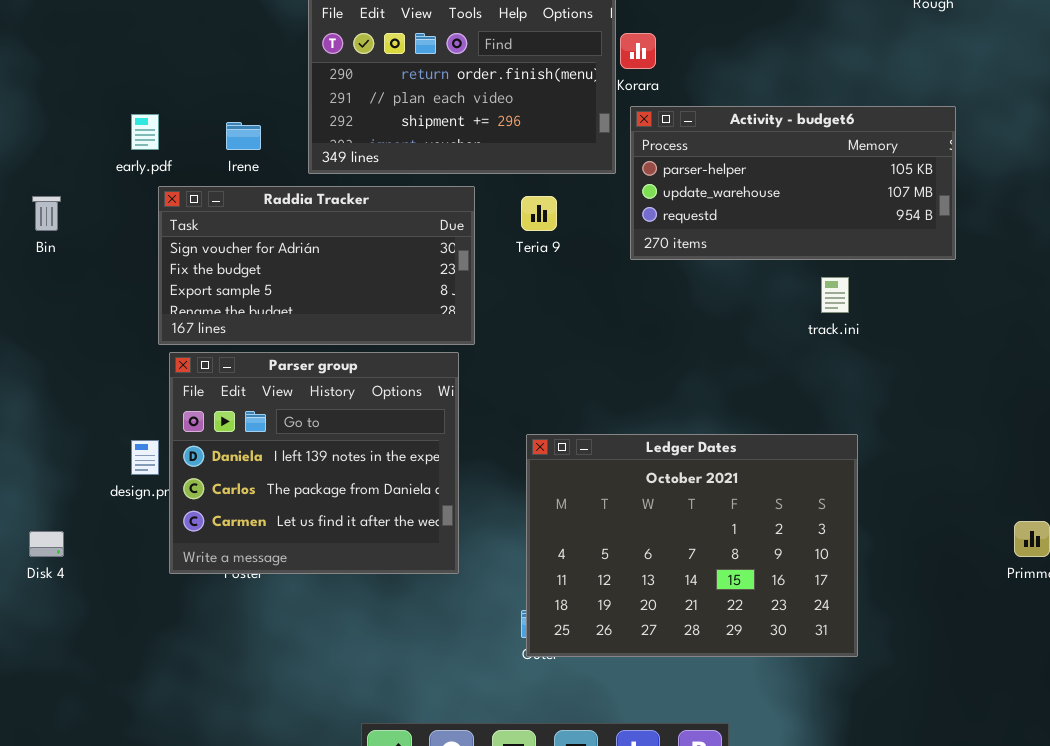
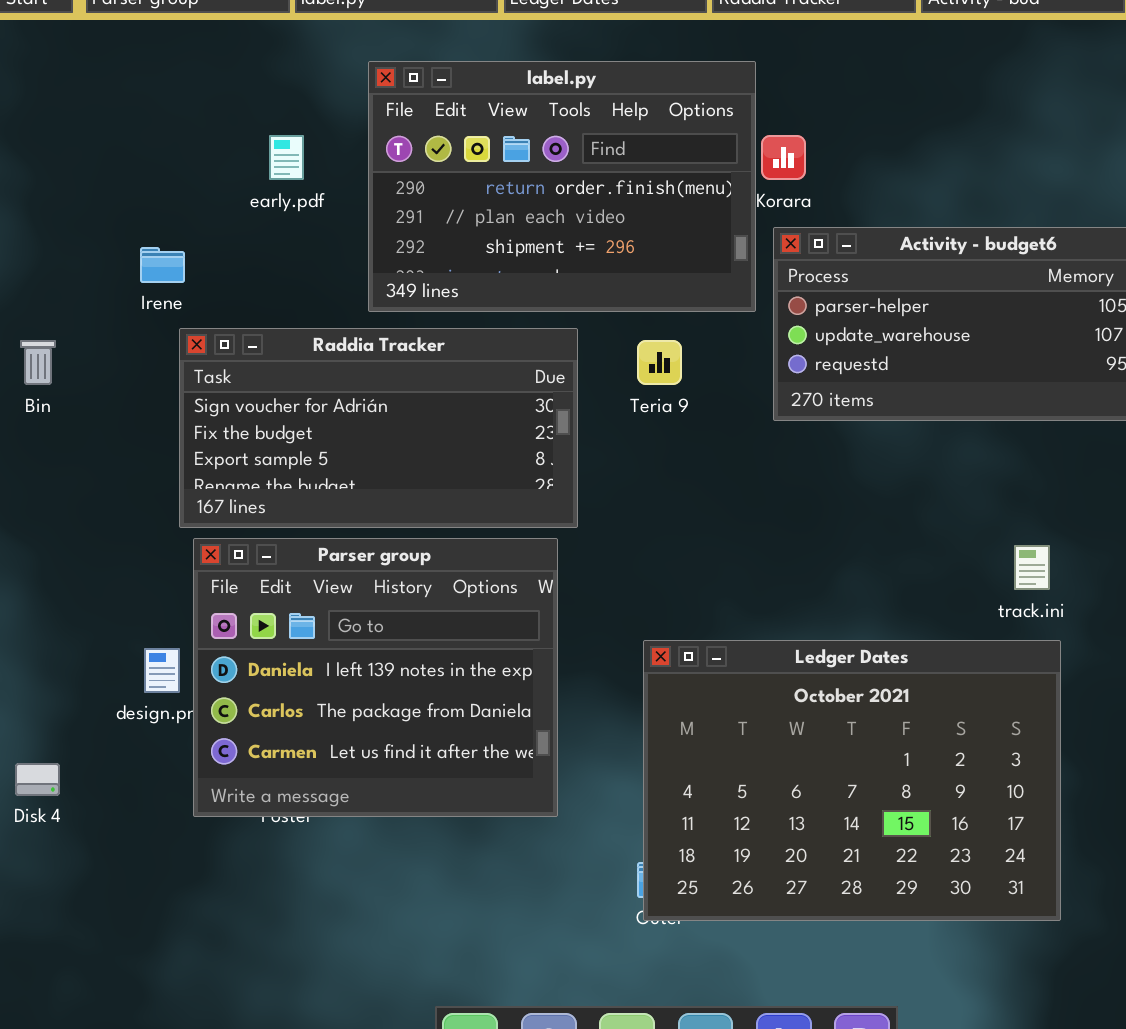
early.pdf: [131,114,159,150] -> [269,135,304,180], moved
Irene: [226,122,261,150] -> [140,247,185,283], moved
track.ini: [821,277,849,313] -> [1014,545,1050,590], moved

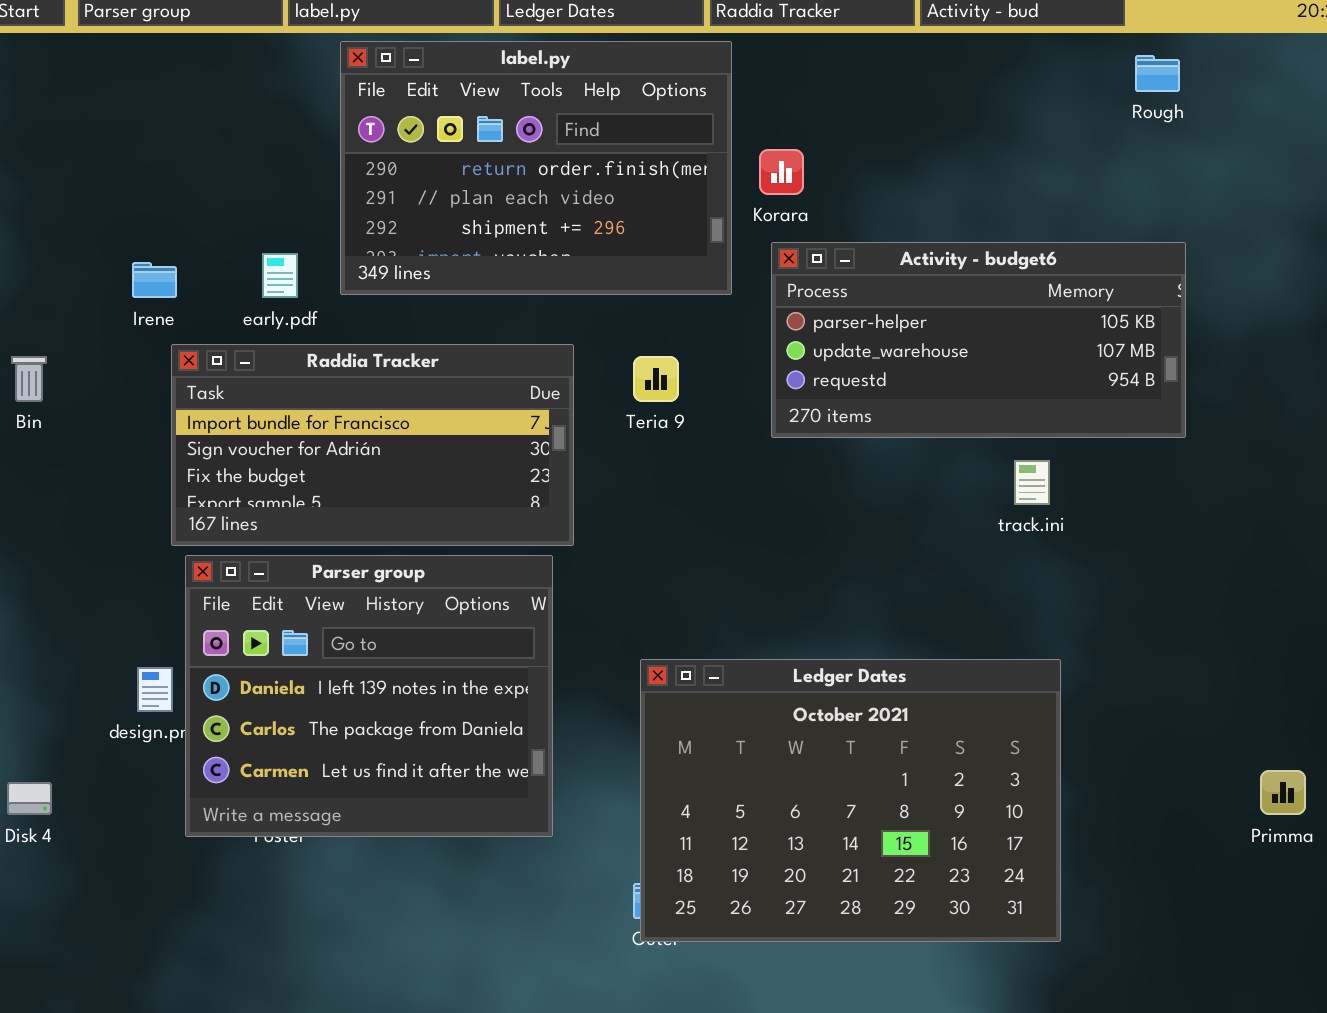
label.py: [368,61,756,312] -> [340,41,732,295], moved
early.pdf: [269,135,304,180] -> [262,253,298,298], moved
Raddia Tracker: [179,328,578,528] -> [171,344,574,546], scrolled up 1 row
track.ini: [1014,545,1050,590] -> [1014,460,1050,505], moved

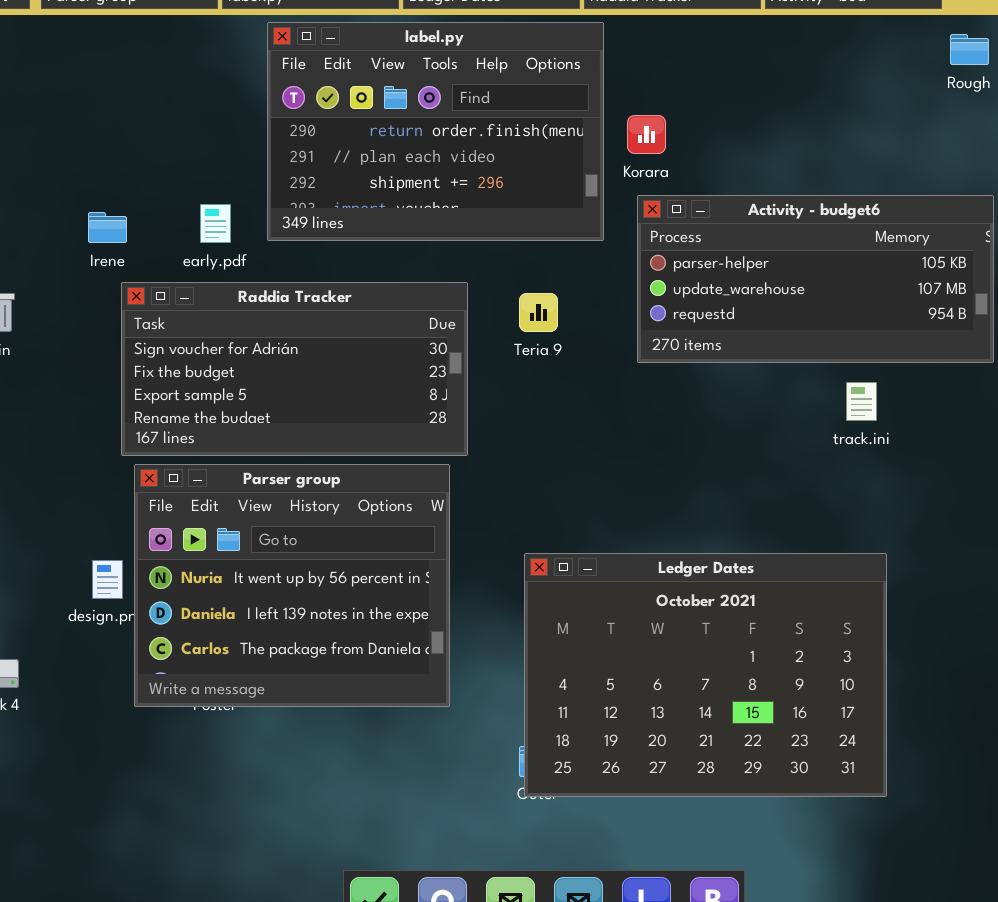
Raddia Tracker: [171,344,574,546] -> [121,282,468,456], scrolled down 1 row
Parser group: [185,555,553,837] -> [134,464,450,707], scrolled up 1 row

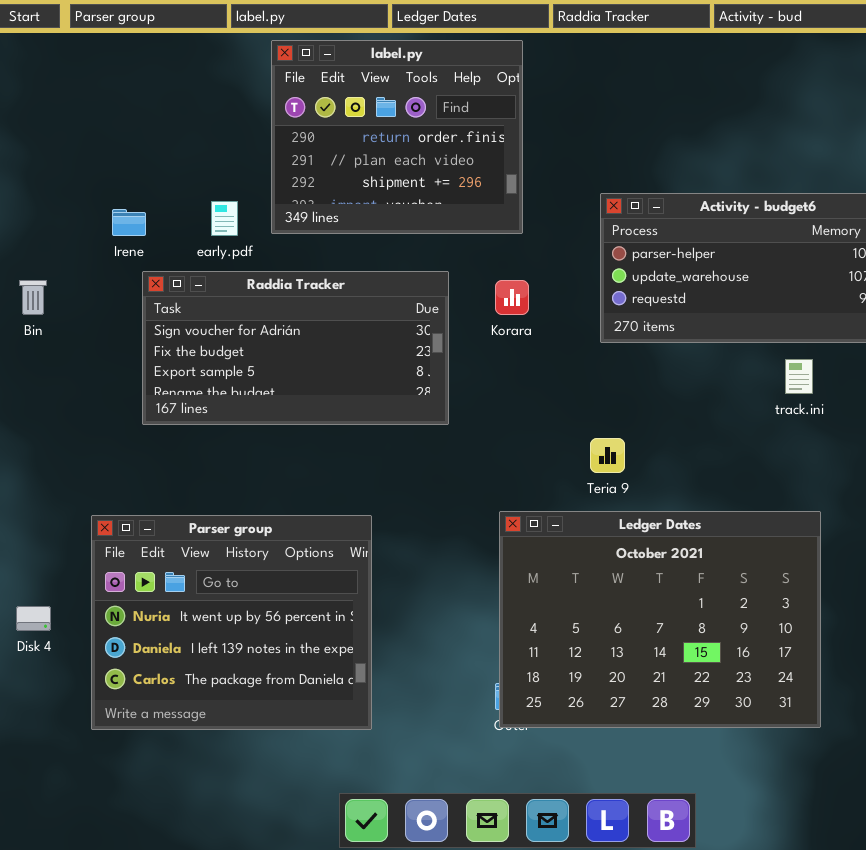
label.py: [267,22,604,241] -> [271,40,523,234], resized
Korara: [627,115,666,154] -> [495,280,529,315], moved
Teria 9: [519,293,558,332] -> [590,438,625,473], moved
Parser group: [134,464,450,707] -> [91,515,372,730], moved

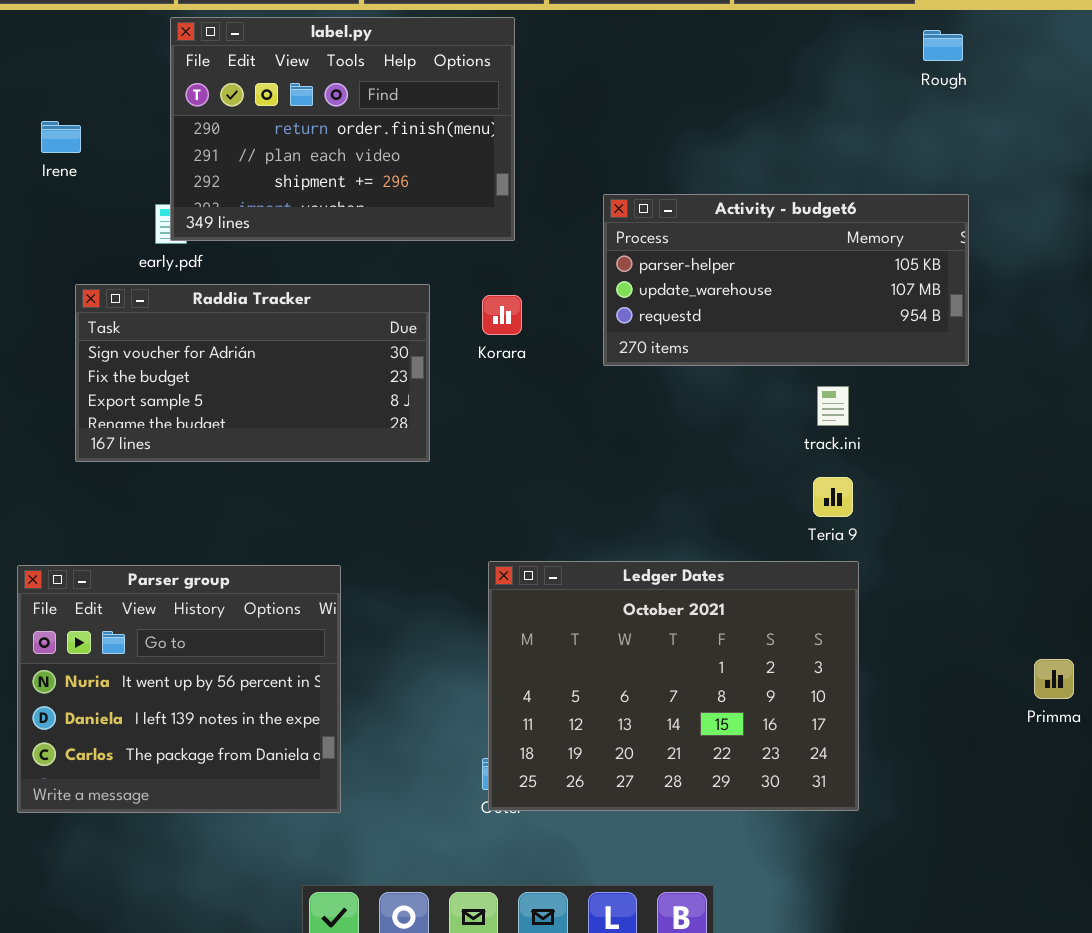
label.py: [271,40,523,234] -> [170,17,515,241], resized
Irene: [112,209,146,236] -> [41,121,81,153], moved
Teria 9: [590,438,625,473] -> [813,477,853,517], moved

